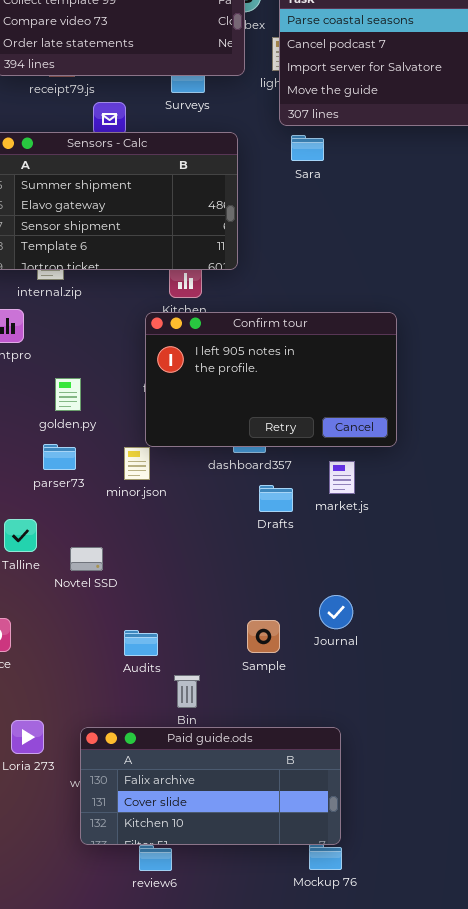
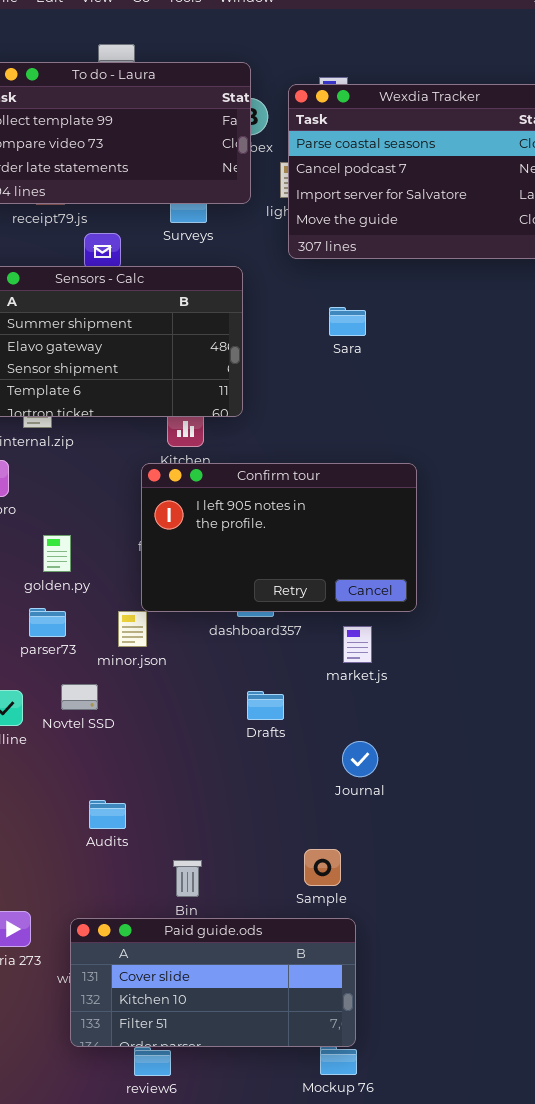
Sara: [291,135,324,161] -> [329,307,366,336], moved
Drafts: [259,485,293,512] -> [247,691,284,720], moved
Novtel SSD: [70,547,103,571] -> [61,684,98,710], moved
Journal: [319,595,353,629] -> [342,741,378,777], moved
Sample: [247,620,280,653] -> [304,849,341,886], moved
Audits: [124,630,158,656] -> [89,800,126,829], moved
Paid guide.ods: [80,727,341,845] -> [70,918,356,1047], scrolled down 1 row

